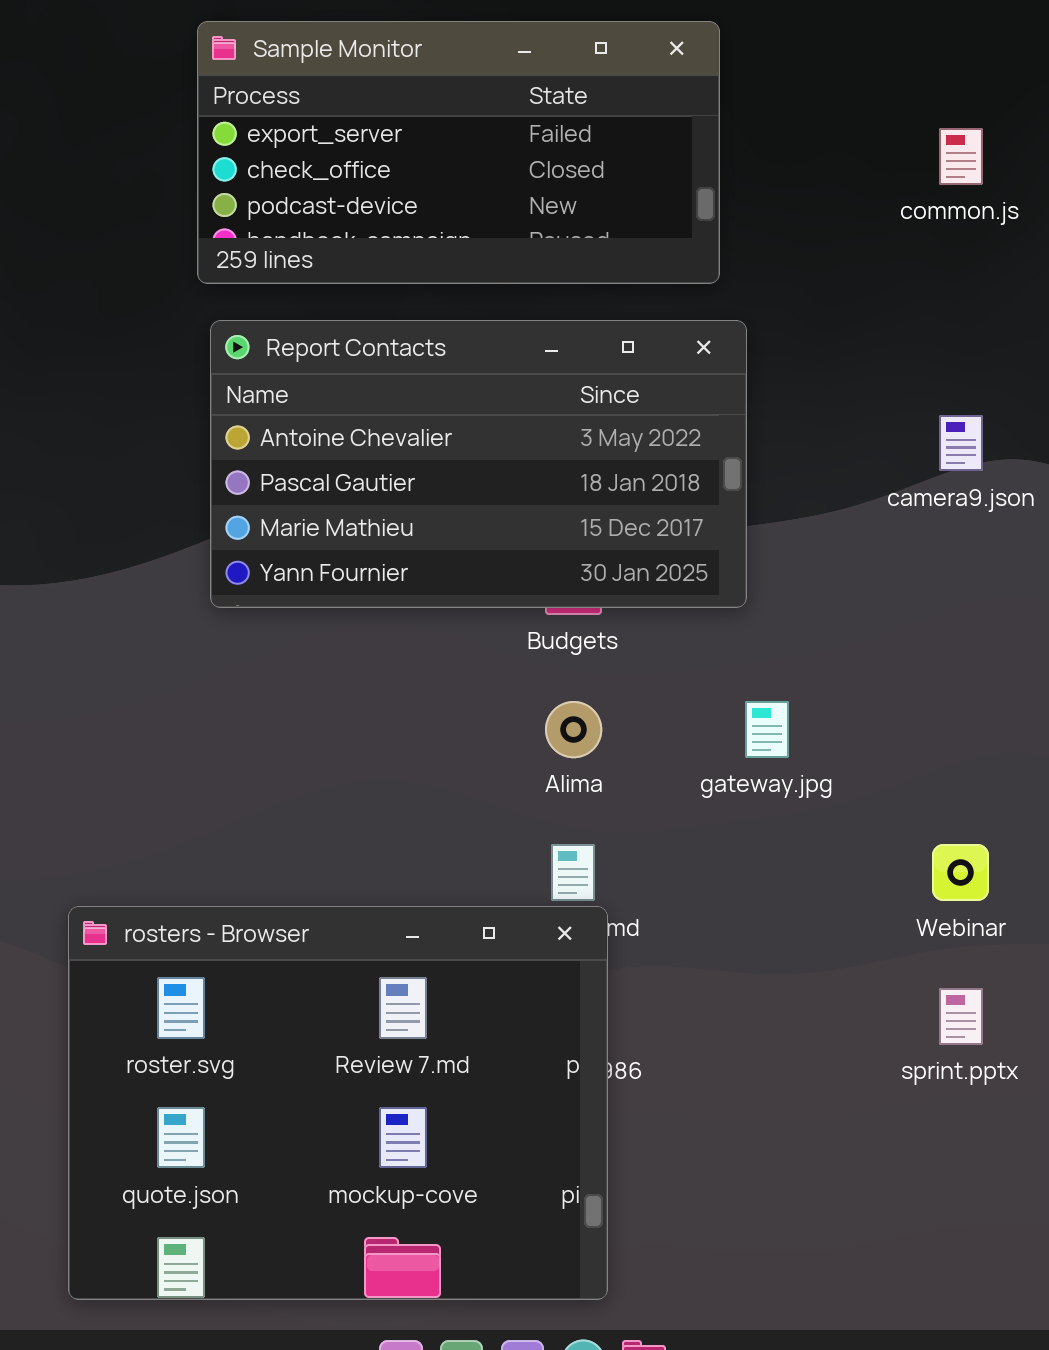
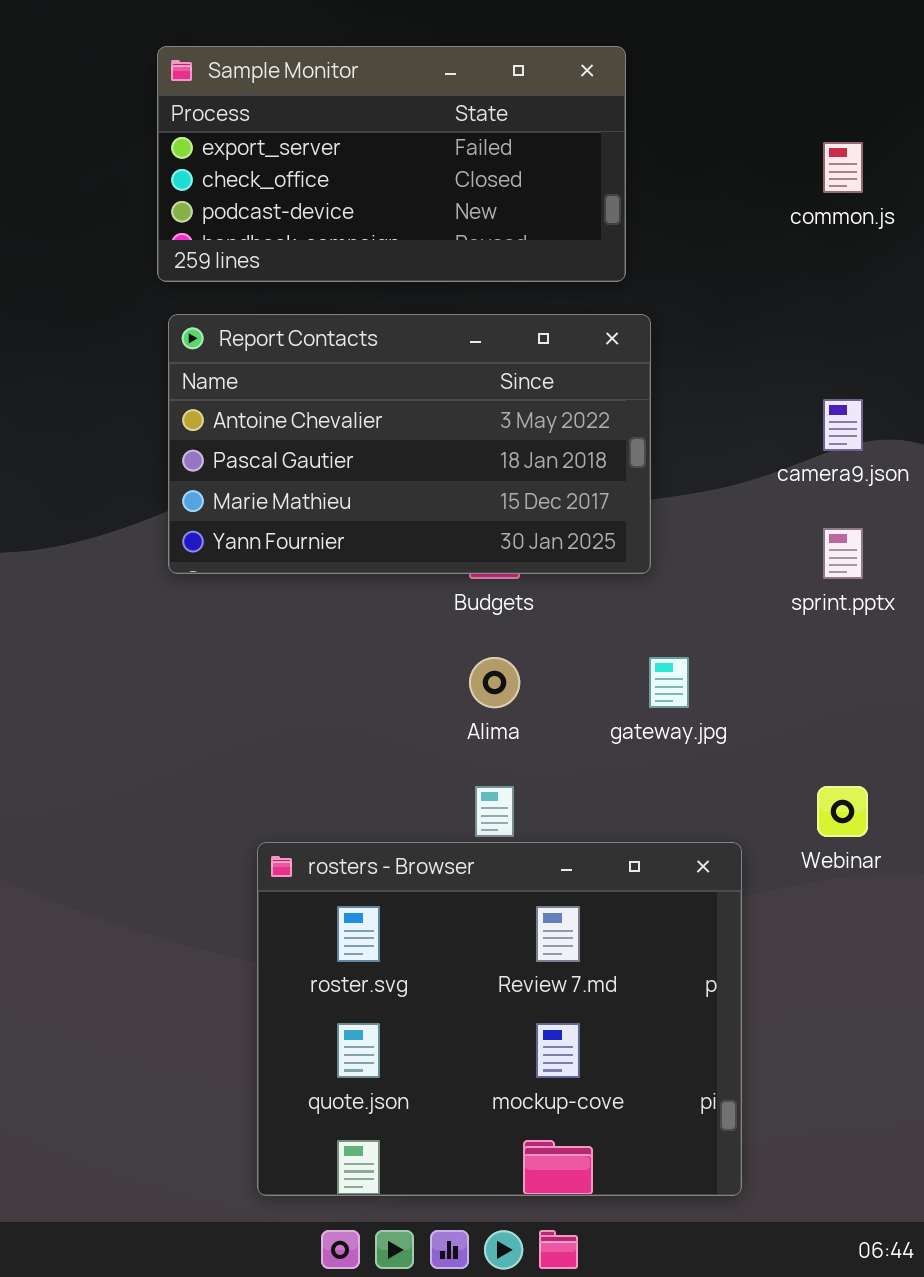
rosters - Browser: [68,906,608,1300] -> [257,842,742,1196], moved
sprint.pptx: [939,988,983,1045] -> [823,528,863,579], moved

